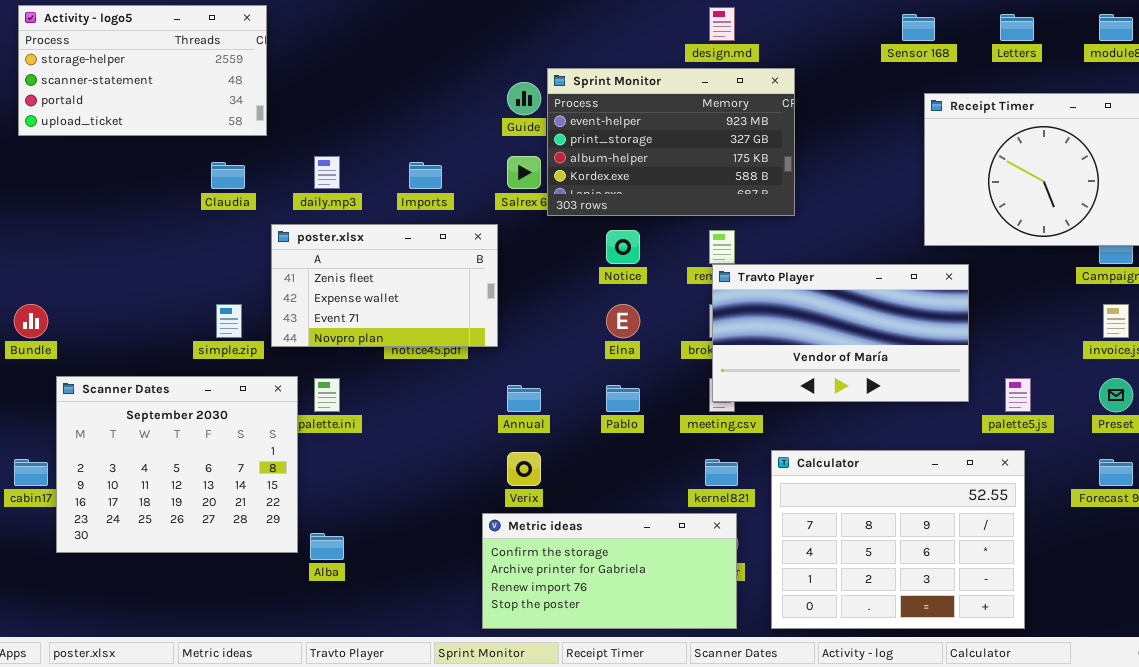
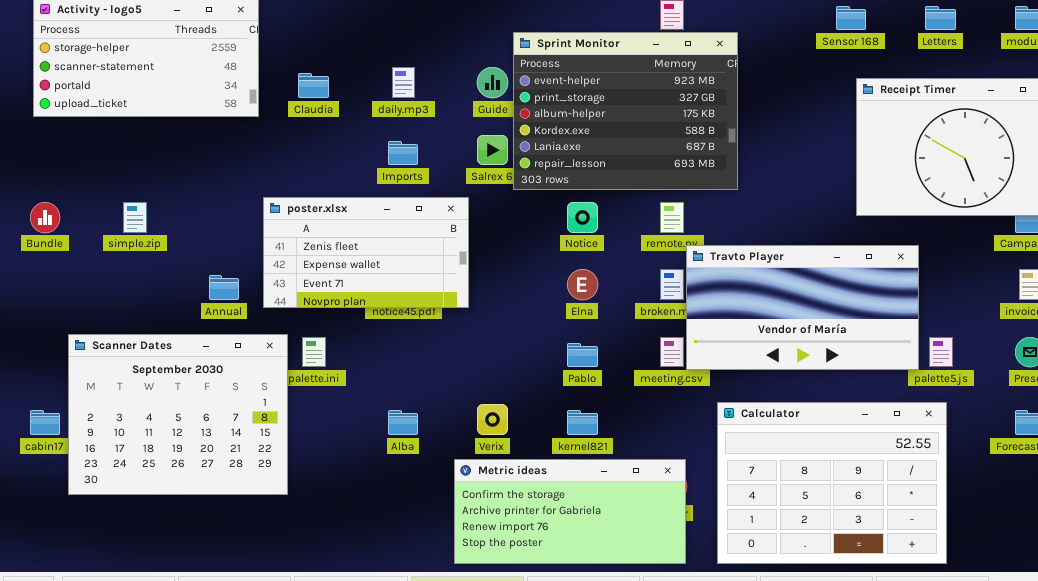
Sprint Monitor: [547,68,795,216] -> [513,32,738,190], resized
daily.mp3: [314,156,340,189] -> [392,67,415,98], moved
Claudia: [211,162,245,189] -> [298,73,329,98], moved
Travto Player: [712,264,969,402] -> [686,245,919,370], moved
Bundle: [14,304,48,338] -> [30,202,60,233], moved
simple.zip: [216,304,242,338] -> [123,202,147,233], moved
Annual: [507,385,541,412] -> [209,275,239,300], moved
kernel821: [705,459,738,486] -> [567,410,598,435], moved
Alba: [310,533,344,560] -> [388,410,418,435], moved

